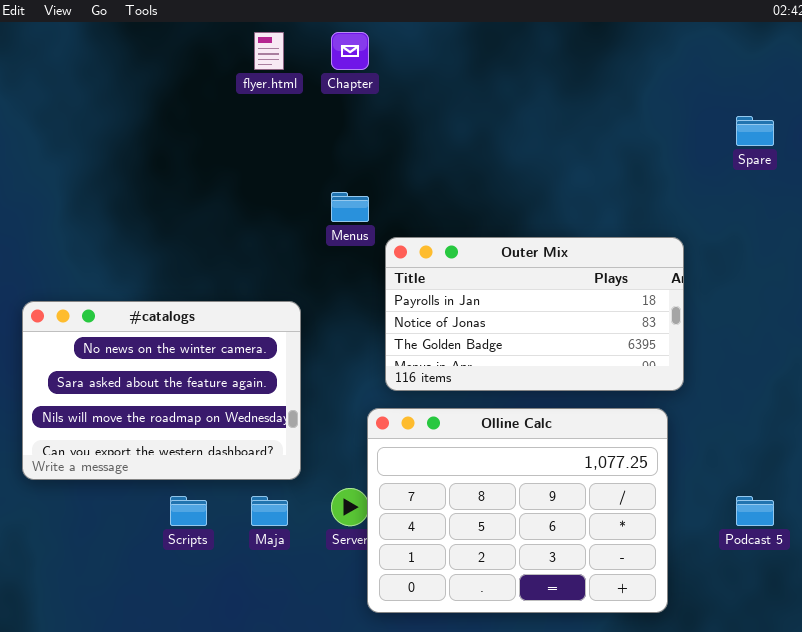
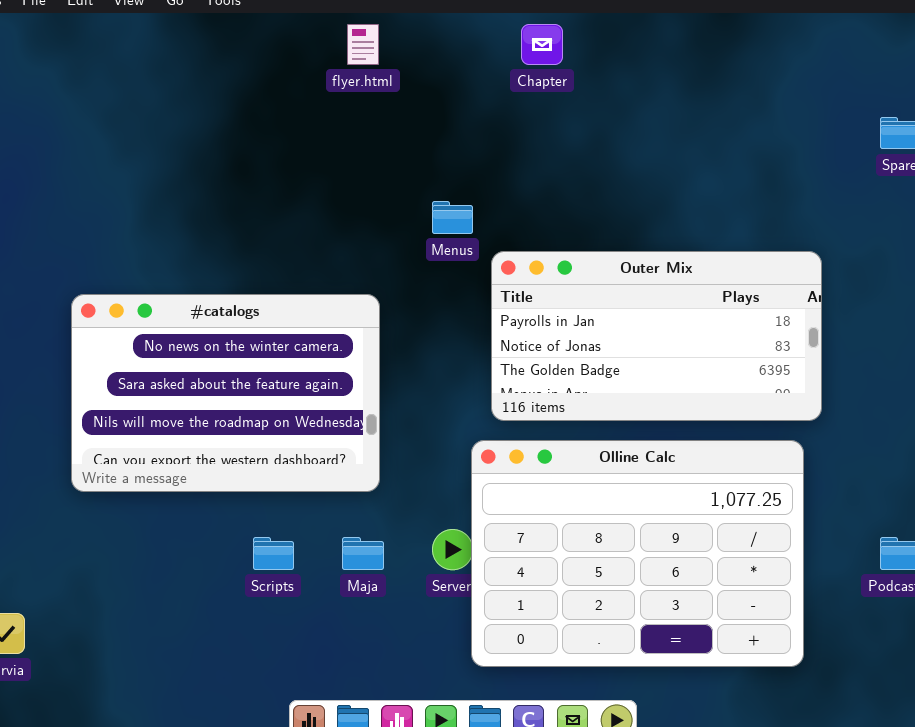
Chapter: [331,32,369,70] -> [521,24,563,65], moved
#catalogs: [22,301,301,480] -> [71,294,380,492], moved

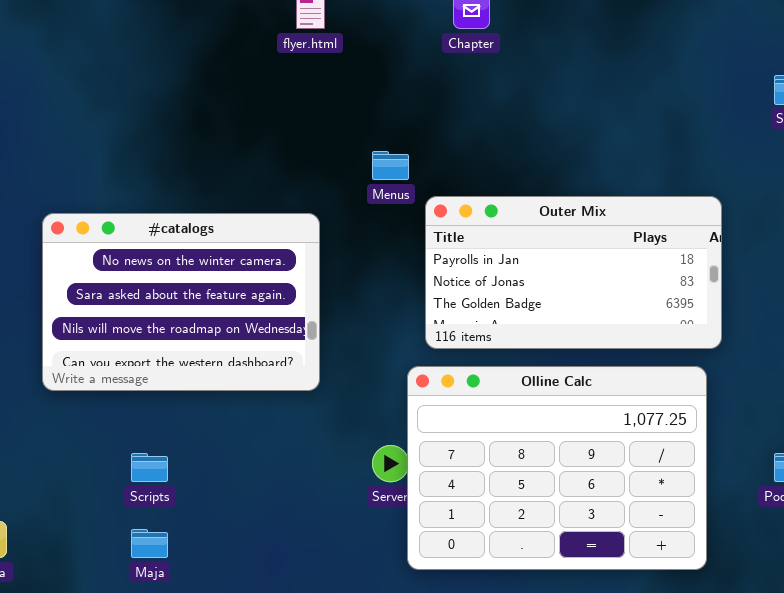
#catalogs: [71,294,380,492] -> [42,213,320,391], moved
Scripts: [253,537,294,570] -> [131,453,168,482], moved
Maja: [342,537,384,570] -> [131,529,168,558], moved

